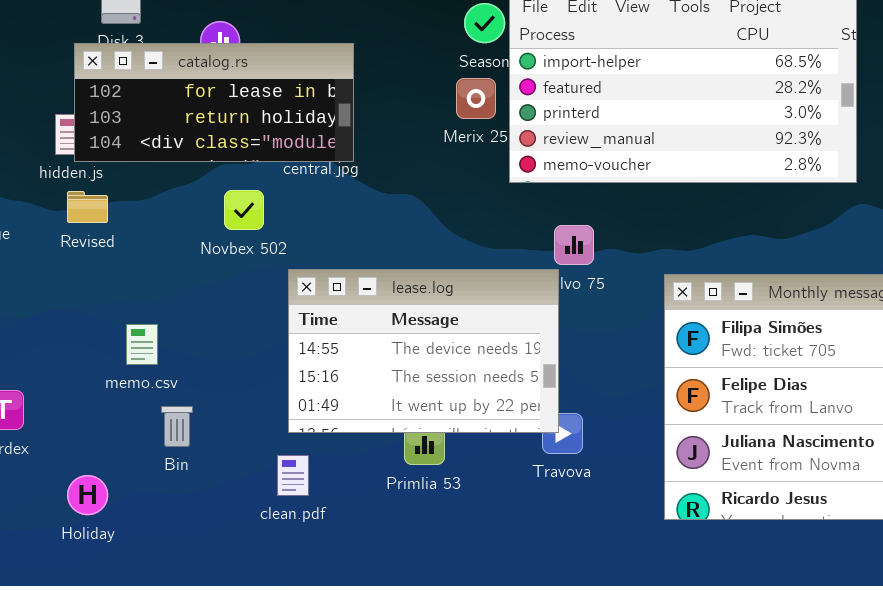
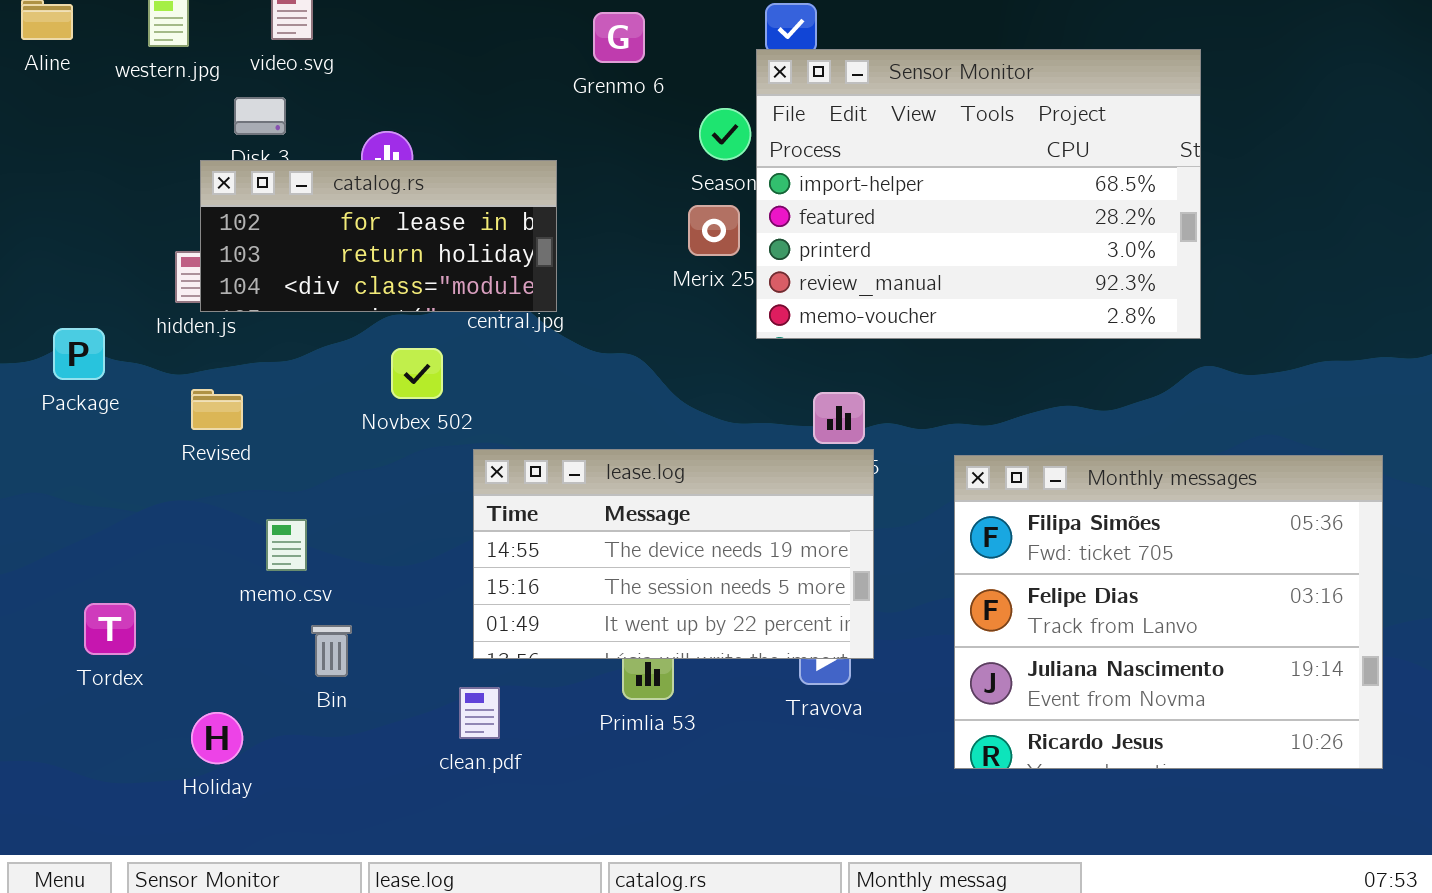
Revised: [67,191,108,223] -> [191,389,243,430], moved
lease.log: [288,269,559,433] -> [473,449,874,659], resized

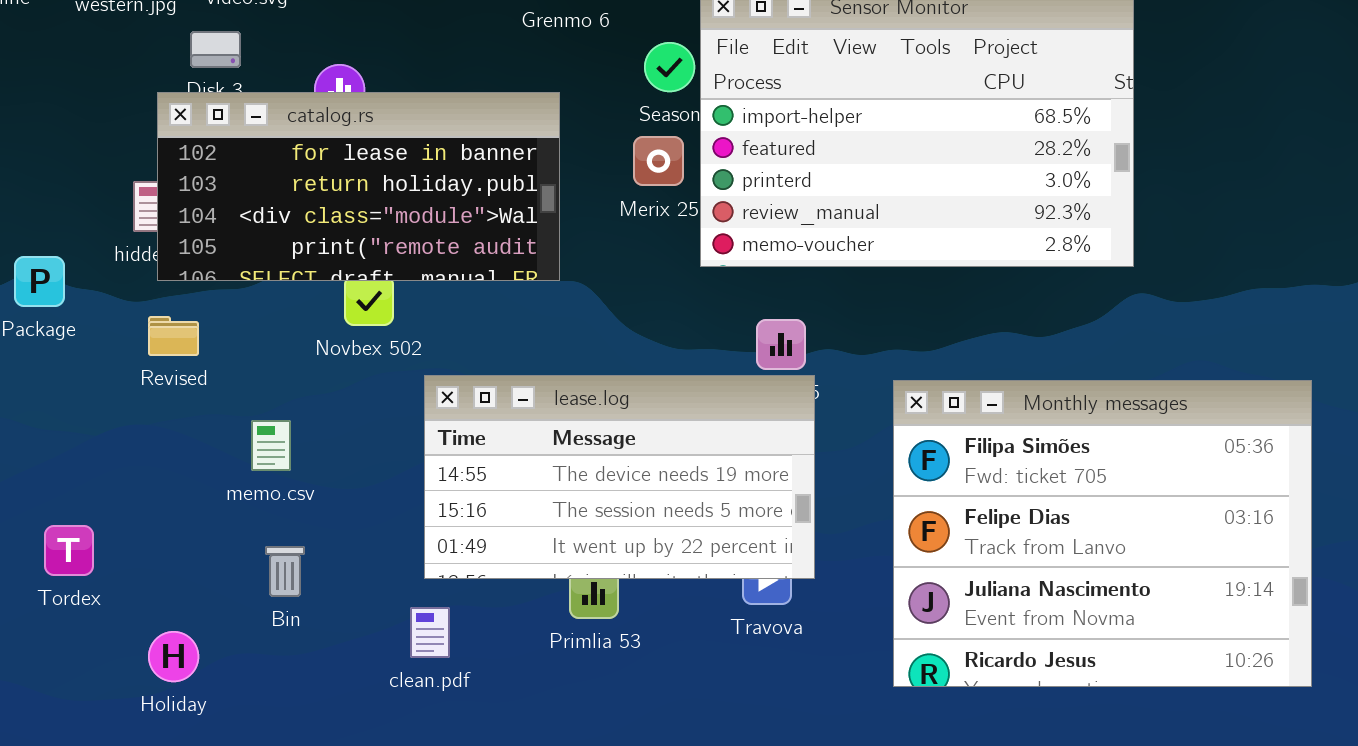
catalog.rs: [200,160,557,312] -> [157,92,560,281], resized
memo.csv: [266,519,307,571] -> [251,420,291,471], moved

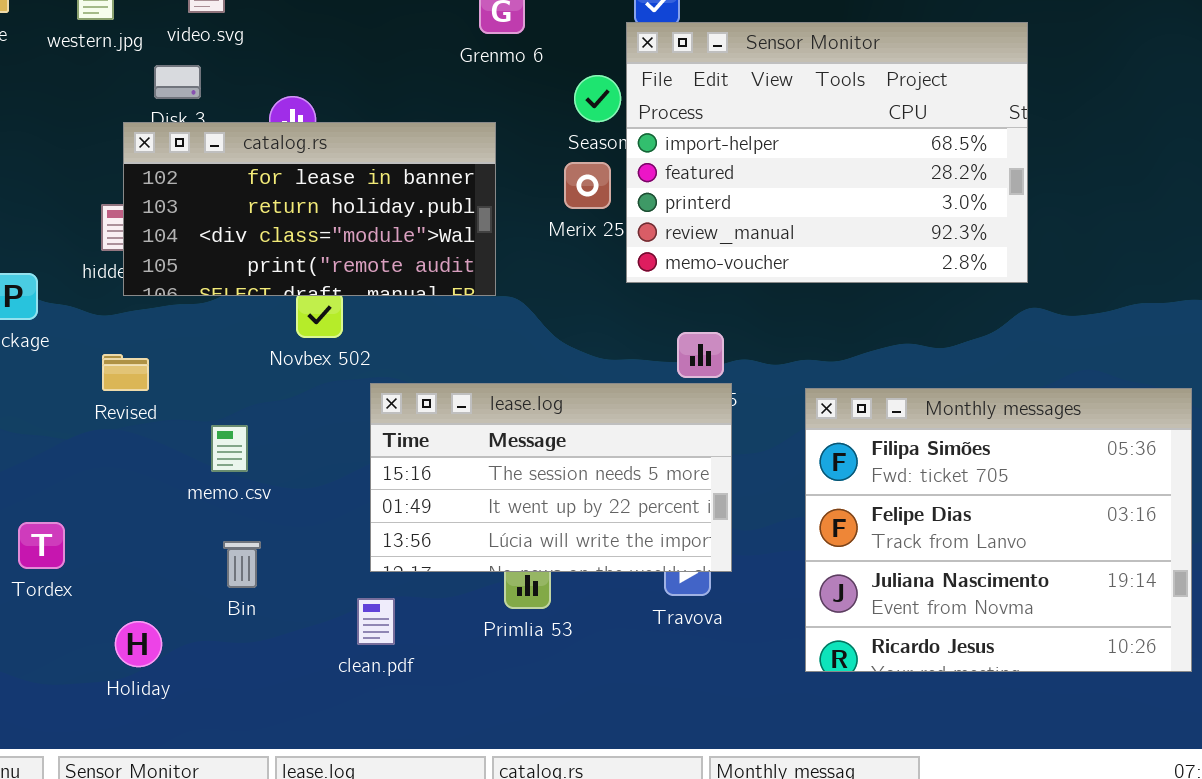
Revised: [148,316,199,356] -> [102,354,149,391], moved
lease.log: [424,375,815,579] -> [370,383,732,572], scrolled down 1 row

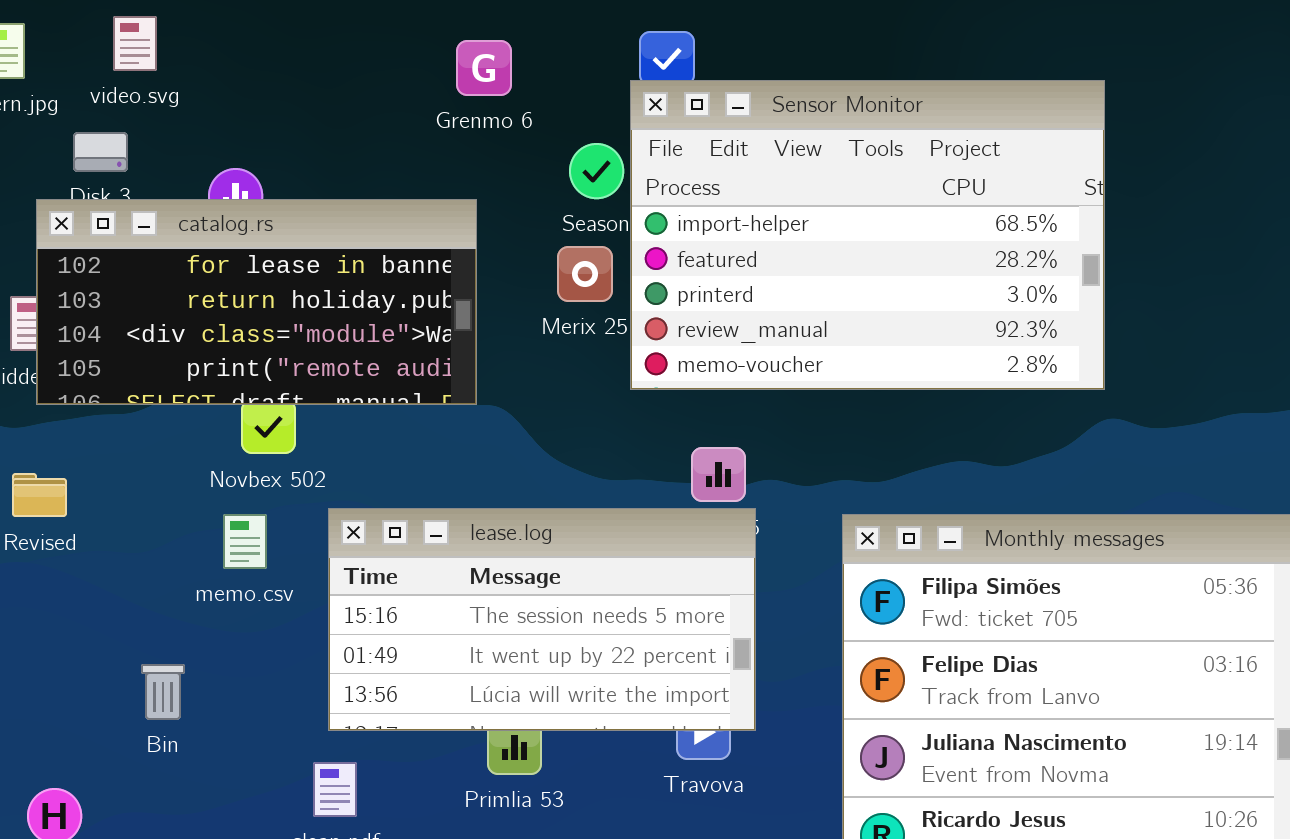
memo.csv: [211,425,248,472] -> [223,514,267,569], moved
Bin: [223,541,261,588] -> [141,664,185,720], moved

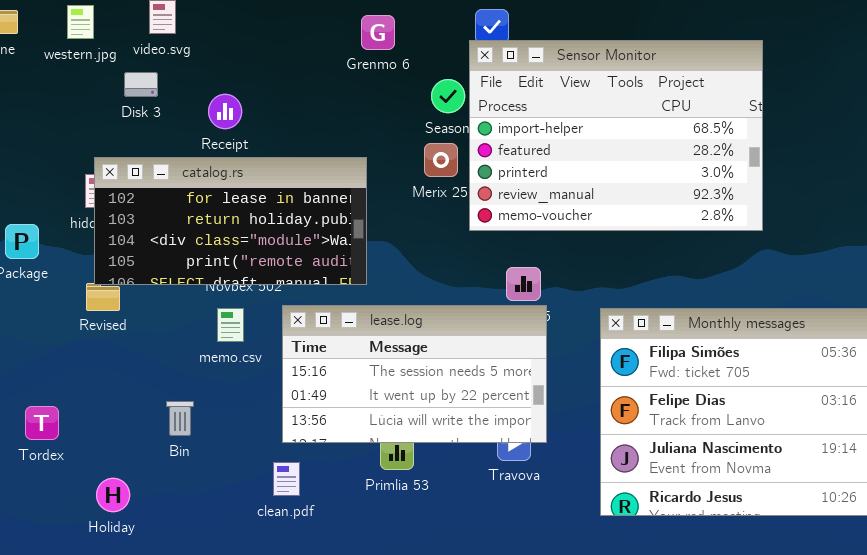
catalog.rs: [36,199,477,405] -> [94,157,367,285], moved

